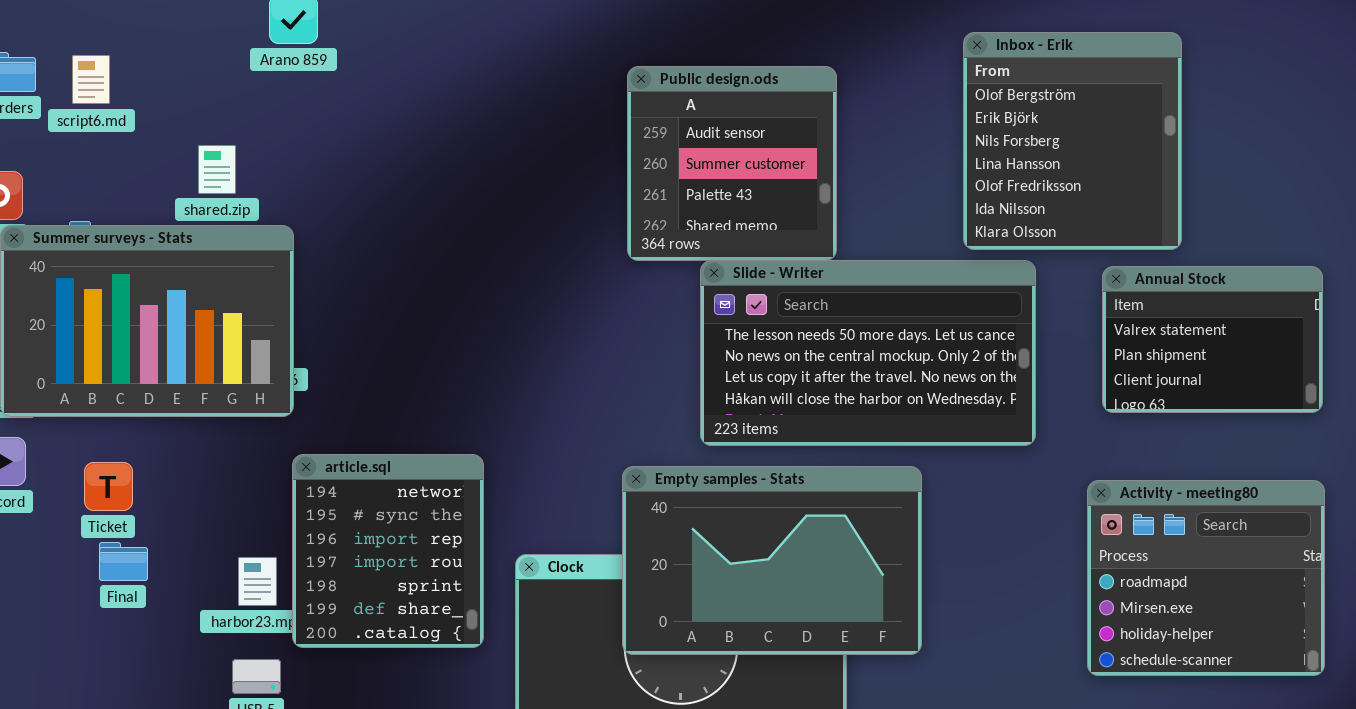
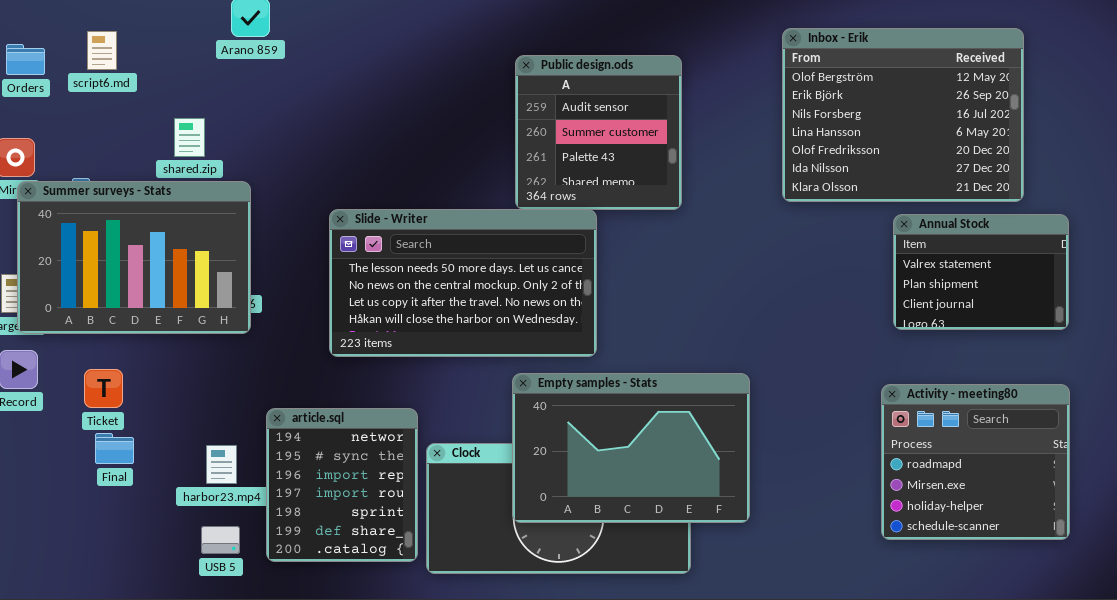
Inbox - Erik: [963,32,1182,250] -> [782,28,1024,202], resized
script6.md: [72,55,110,104] -> [87,31,117,70], moved
Slide - Writer: [700,260,1036,446] -> [329,209,597,357], moved
article.sql: [292,454,484,648] -> [266,408,418,562], moved

